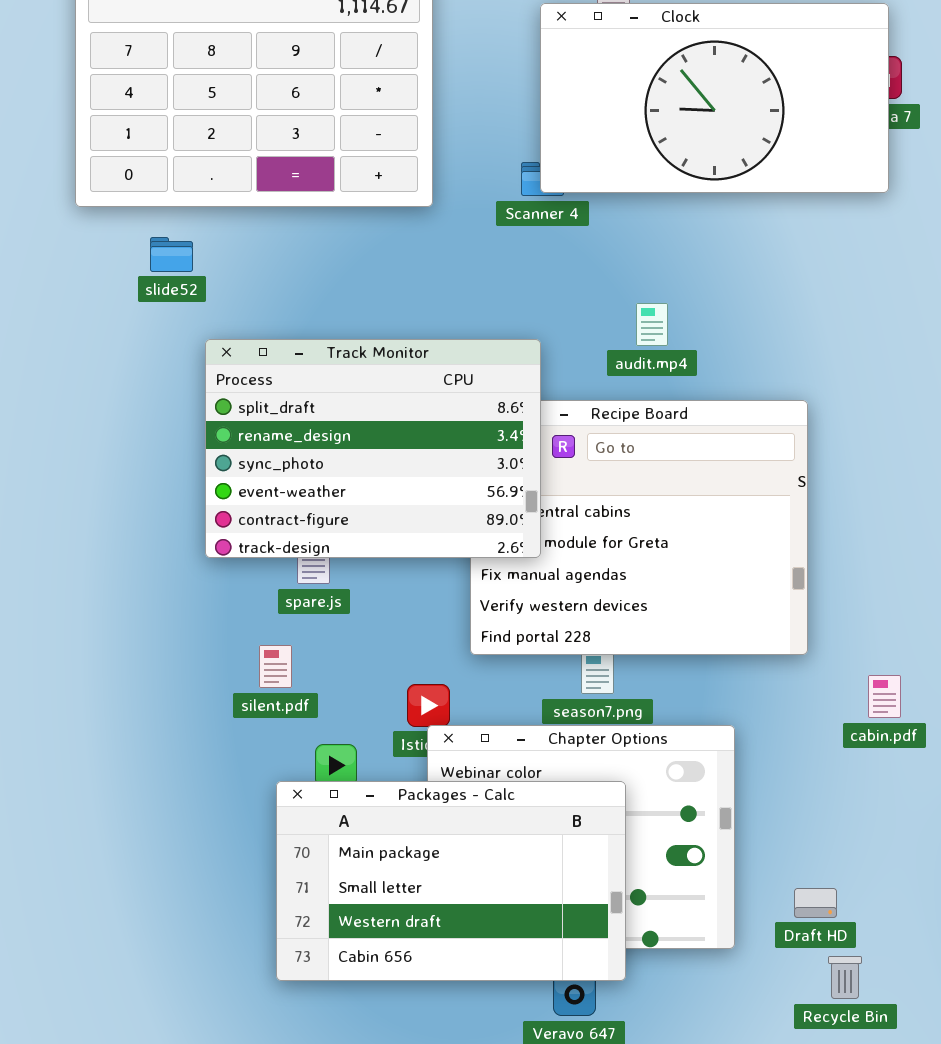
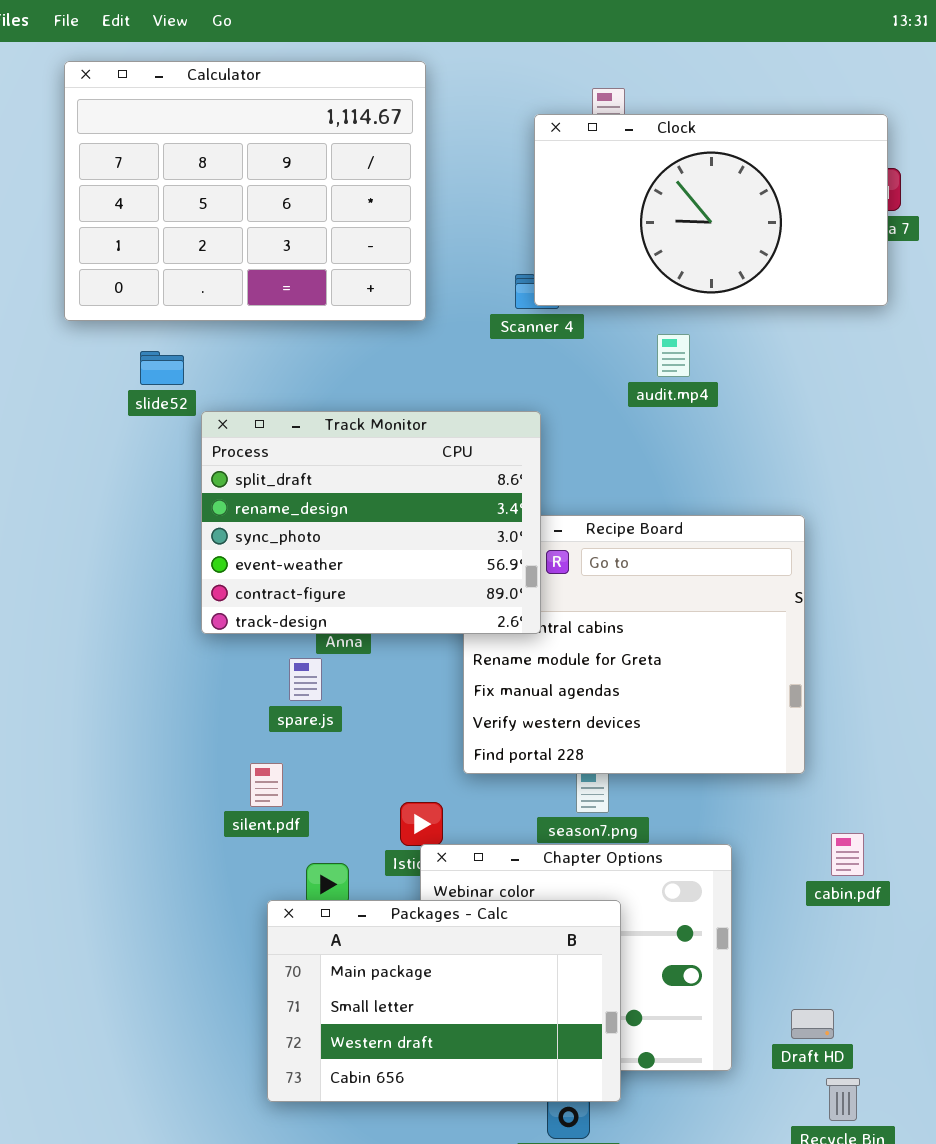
audit.mp4: [636,303,668,346] -> [657,334,690,377], moved
Track Monitor: [205,339,541,558] -> [201,411,541,634], moved
cabin.pdf: [868,675,901,718] -> [831,833,864,876], moved

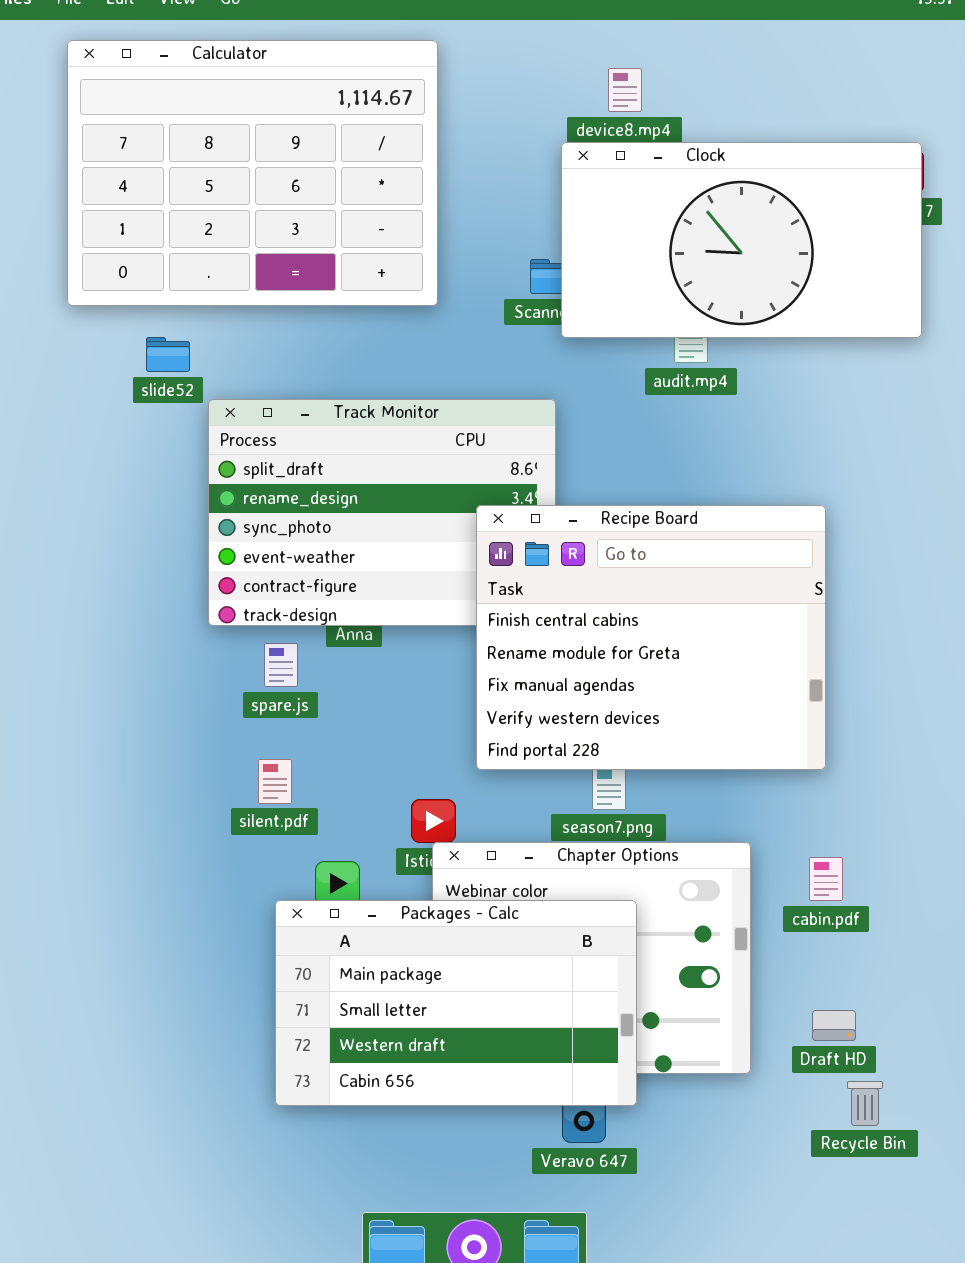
Clock: [534,114,888,306] -> [561,142,922,338], moved
Recipe Board: [463,515,805,774] -> [476,505,826,770], raised
spare.js: [289,658,322,701] -> [264,643,298,687], moved
cabin.pdf: [831,833,864,876] -> [809,857,843,901], moved

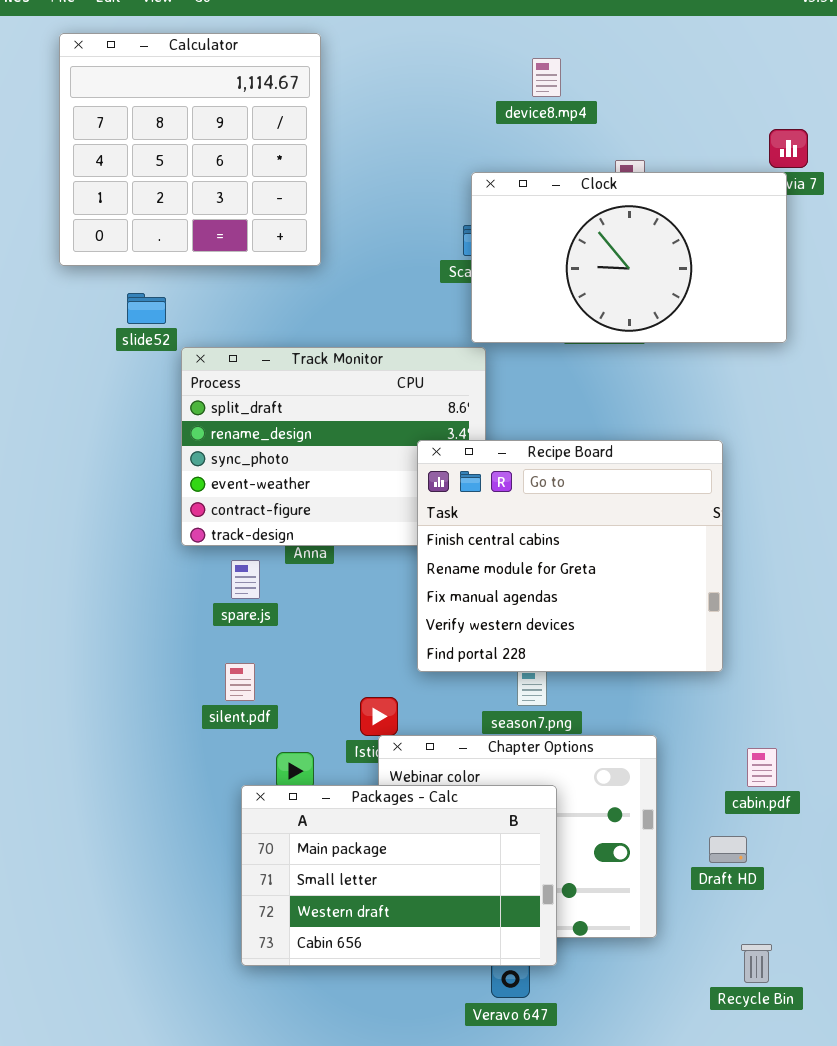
Calculator: [67,40,438,306] -> [59,33,321,266], resized
Clock: [561,142,922,338] -> [471,172,787,343], moved
cabin.pdf: [809,857,843,901] -> [747,748,777,787], moved
Draft HD: [812,1010,856,1041] -> [709,836,747,863], moved

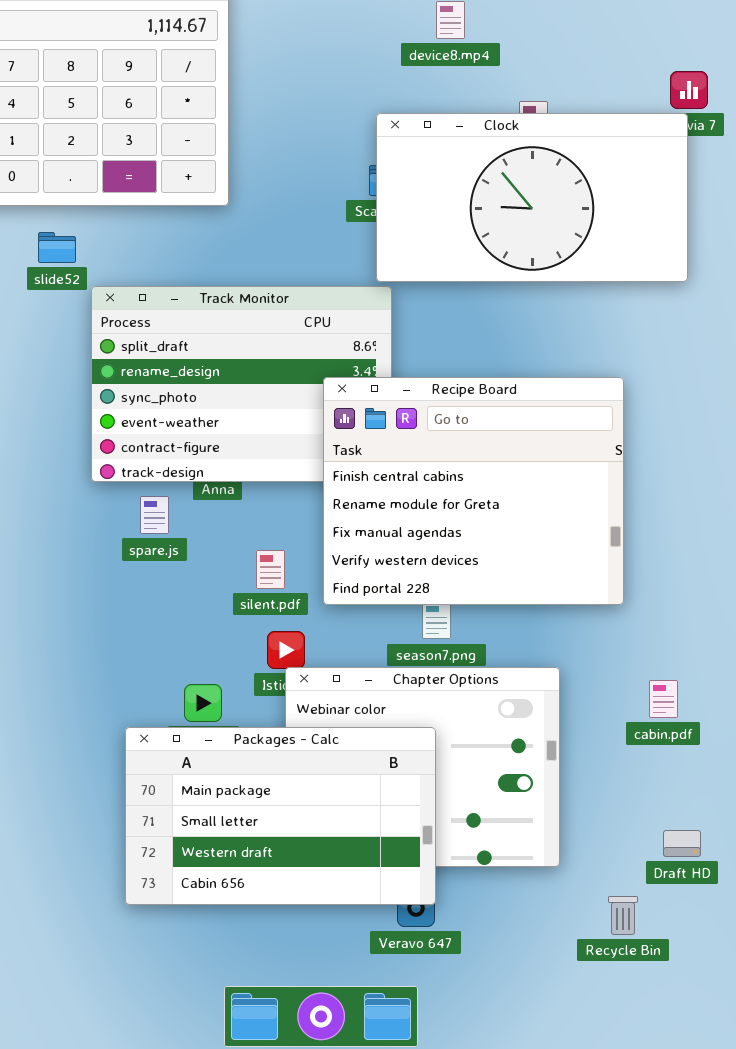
silent.pdf: [225,663,255,701] -> [256,550,285,589], moved
Packages - Calc: [241,785,557,966] -> [125,727,436,905], moved
Draft HD: [709,836,747,863] -> [663,830,701,857], moved
Recycle Bin: [741,944,772,983] -> [608,896,638,935], moved

